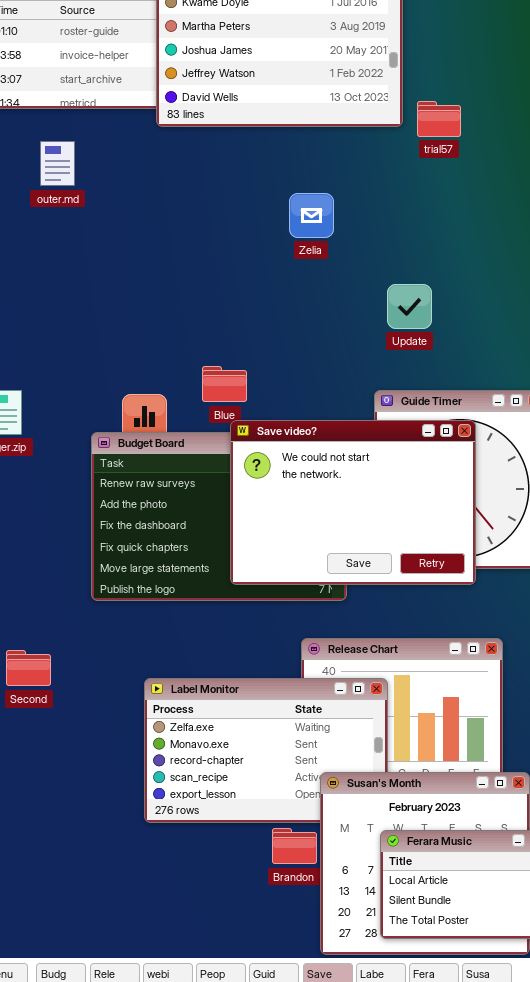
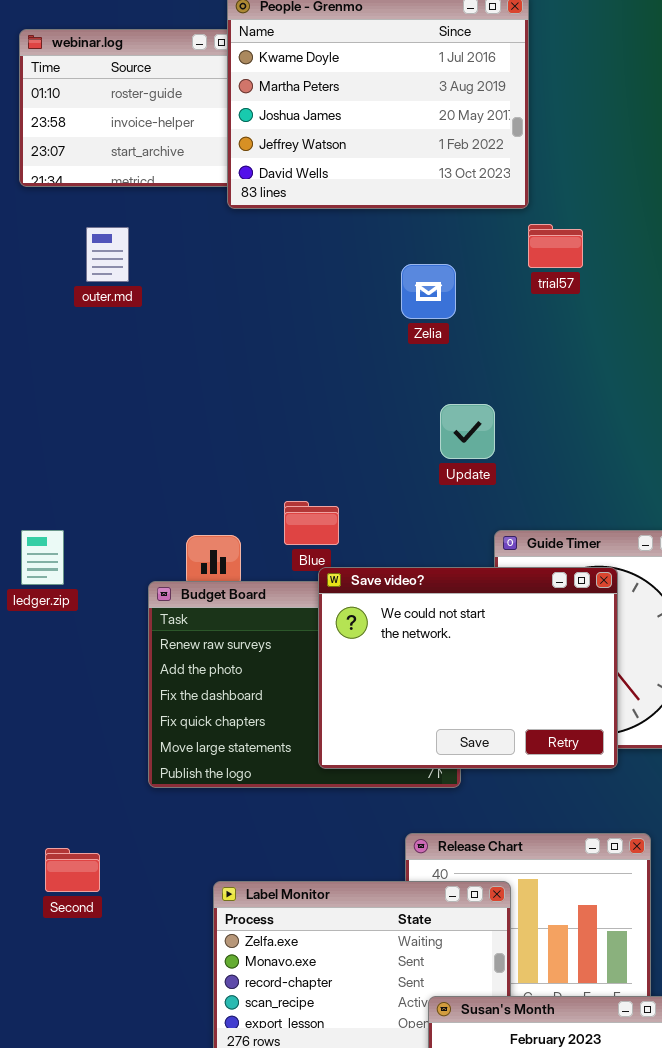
trial57: [417,101,461,137] -> [528,224,583,268], moved
Zelia: [289,193,334,238] -> [401,264,456,319], moved
Update: [387,284,432,329] -> [440,404,495,459], moved

